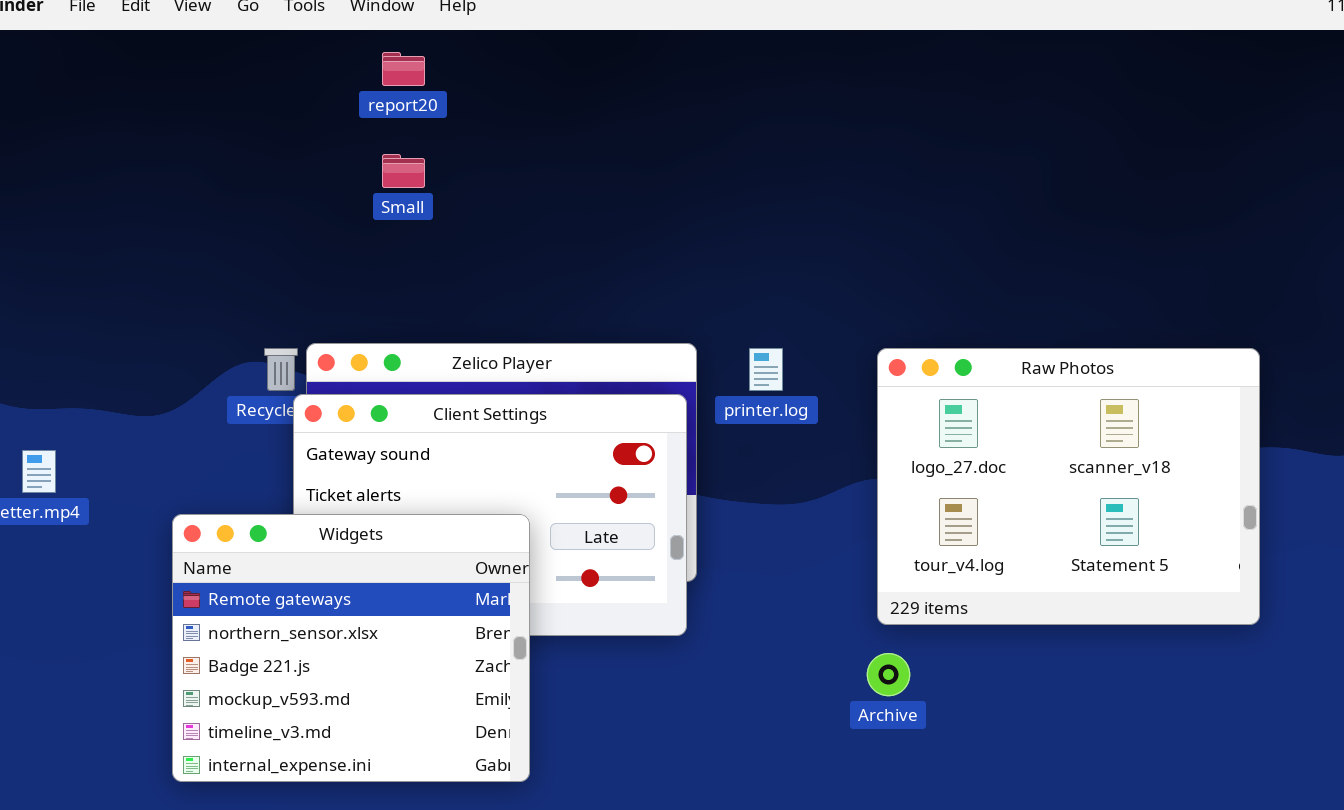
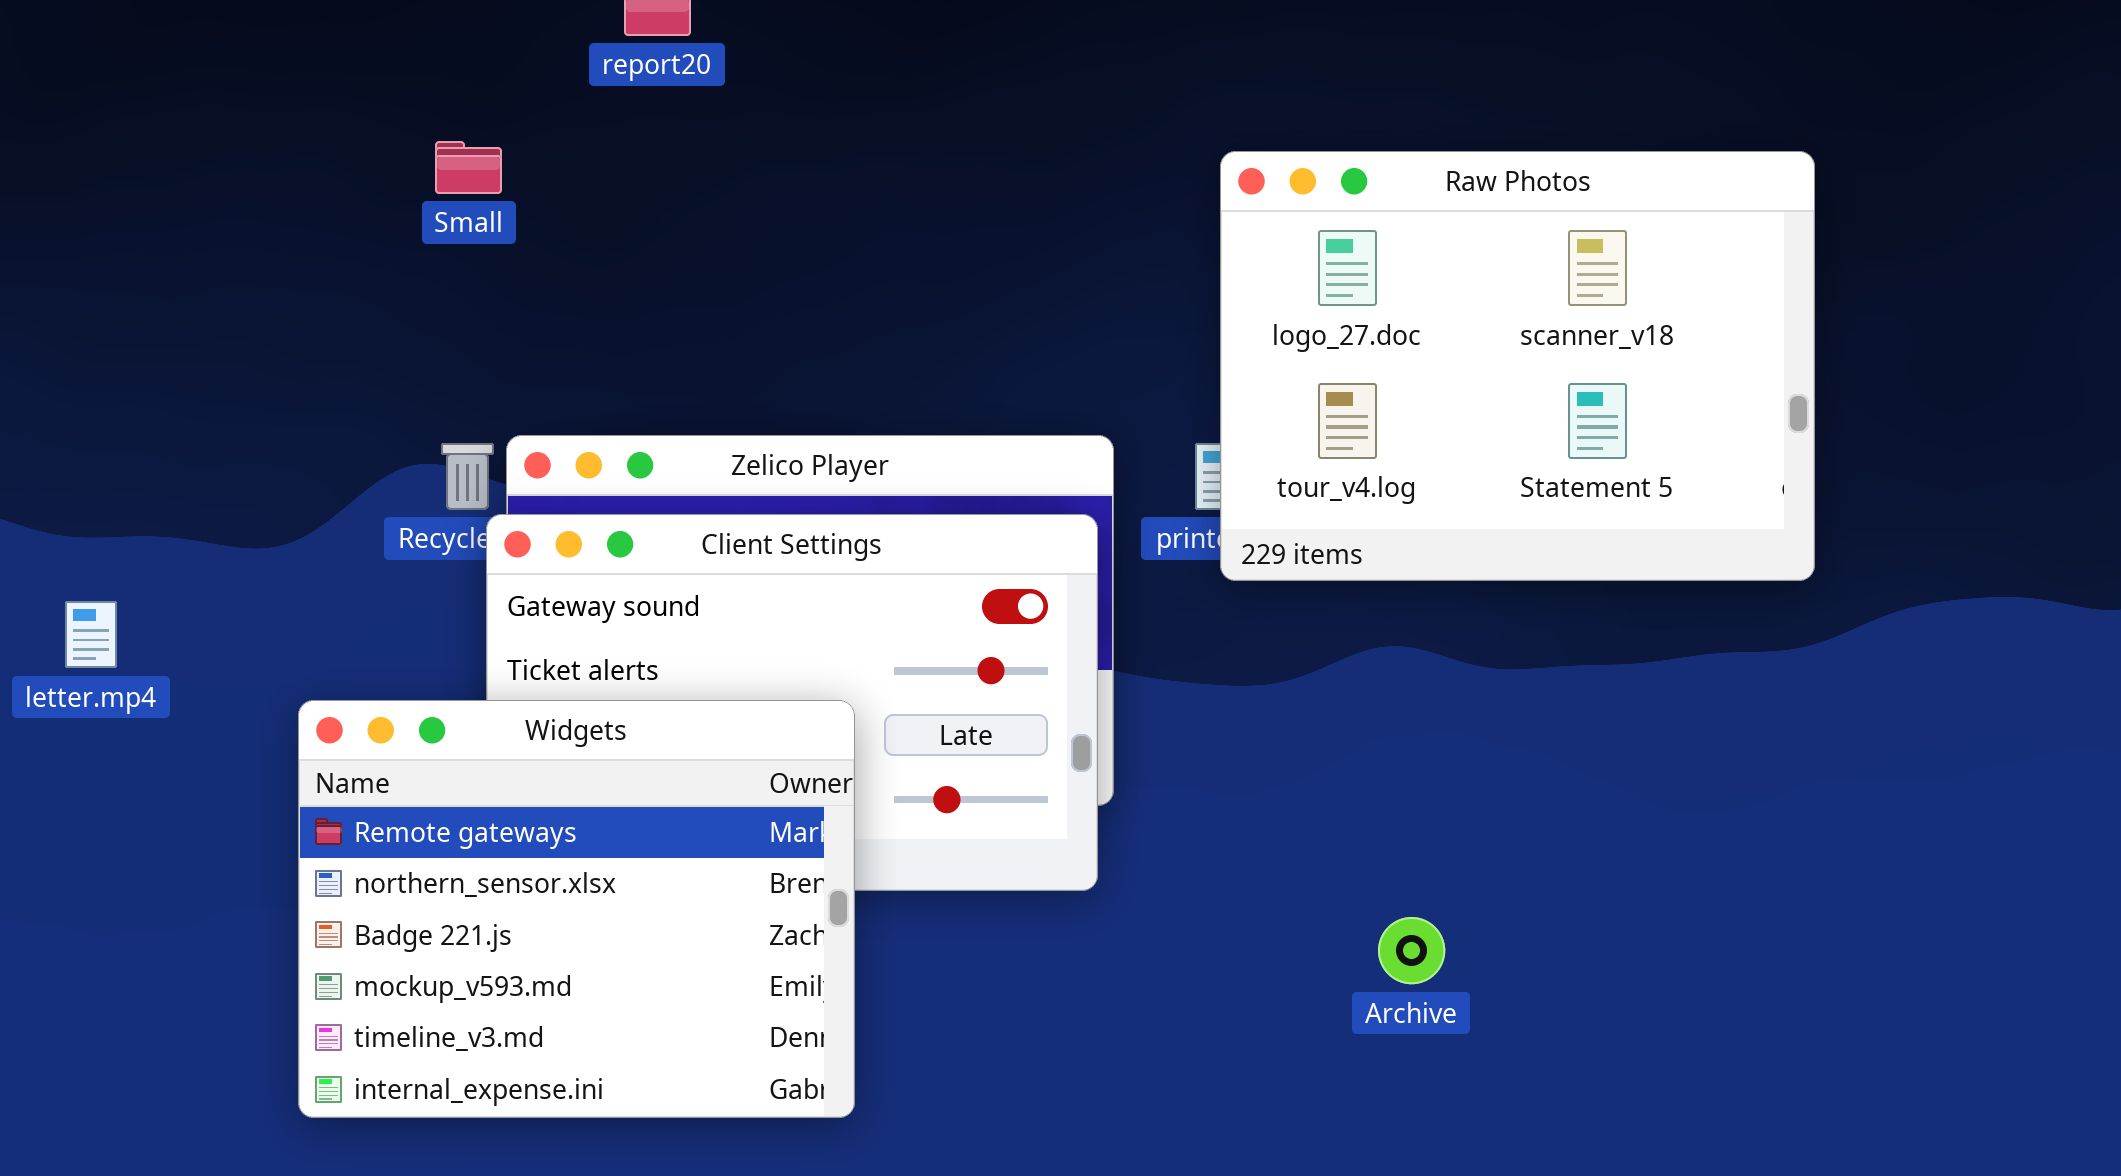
Small: [382,154,425,188] -> [435,141,502,194], moved
Raw Photos: [877,348,1260,625] -> [1220,151,1815,581], moved

